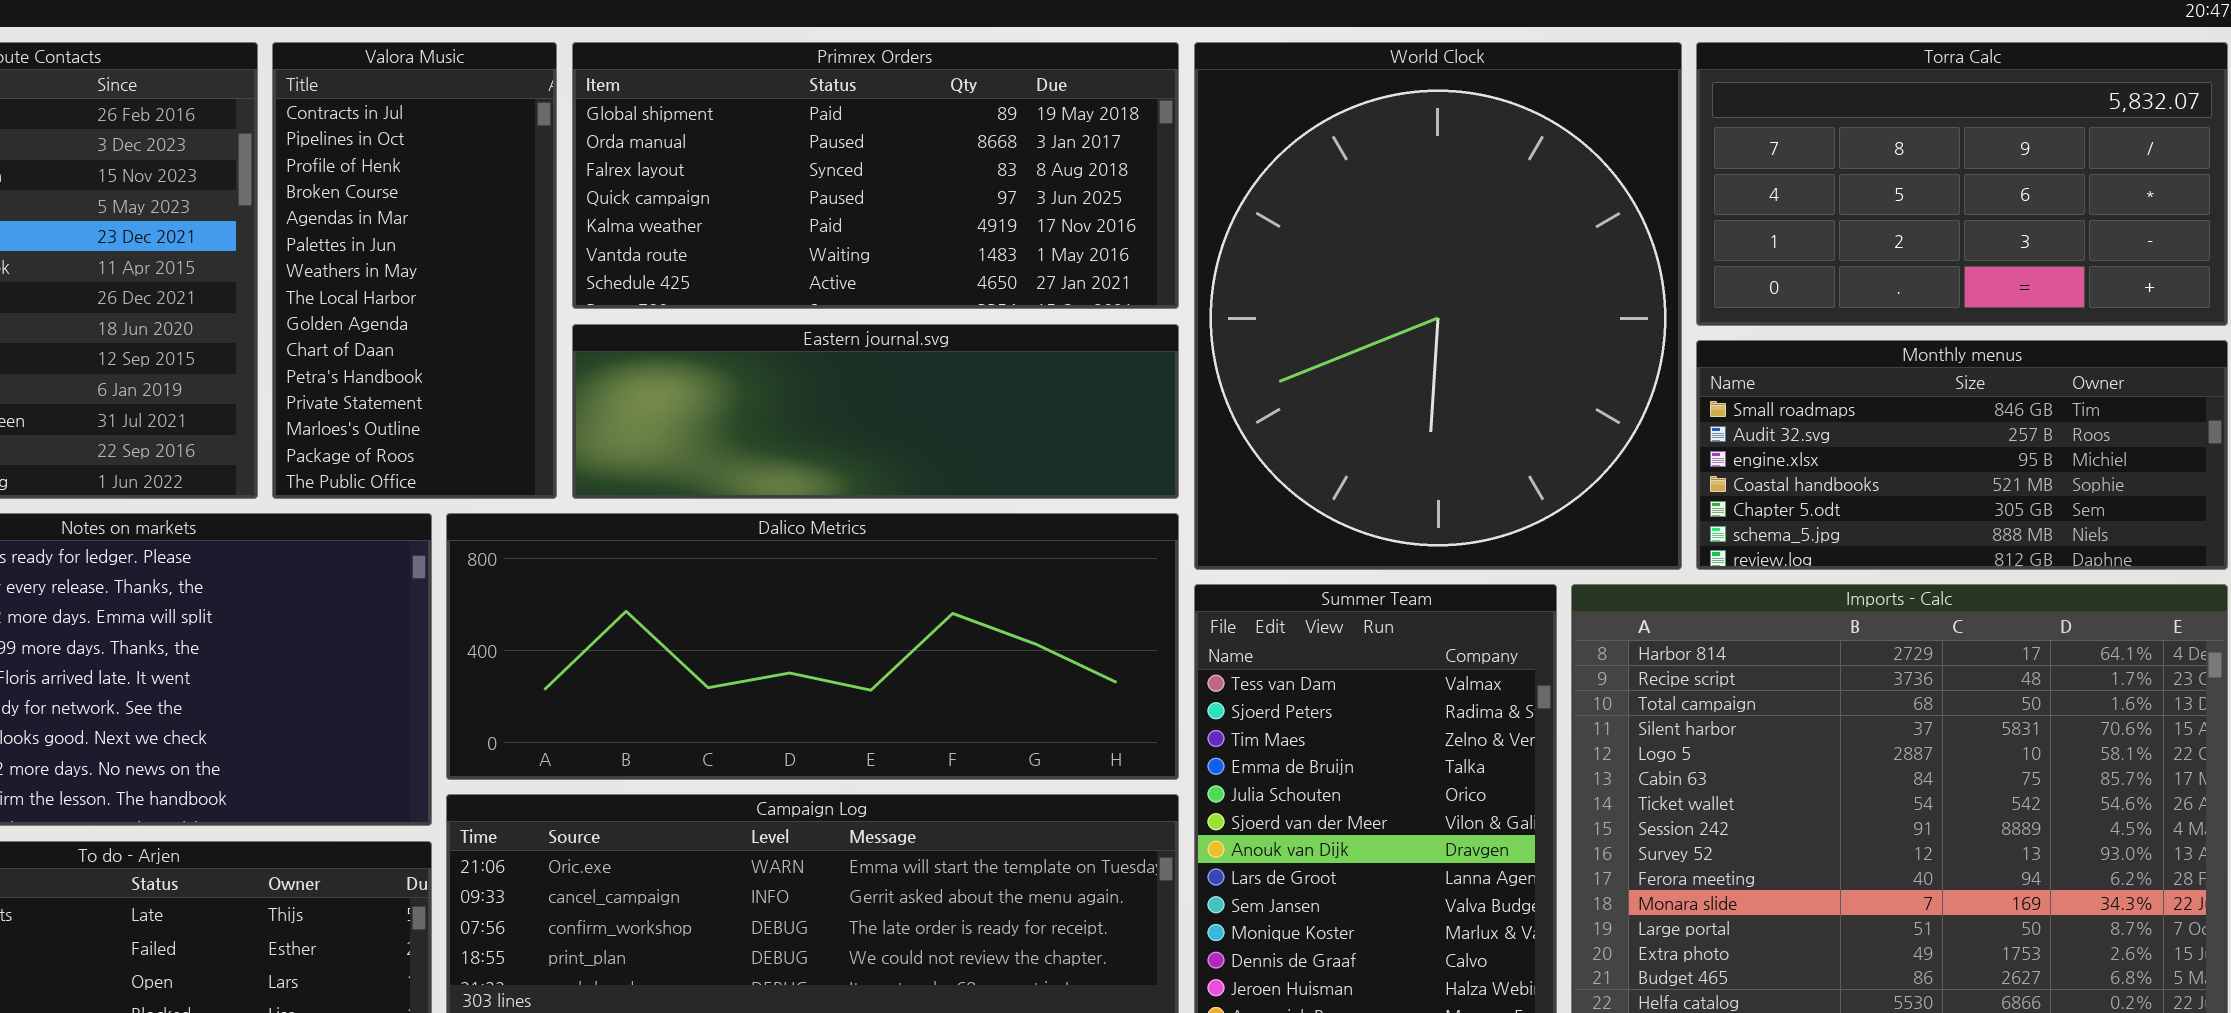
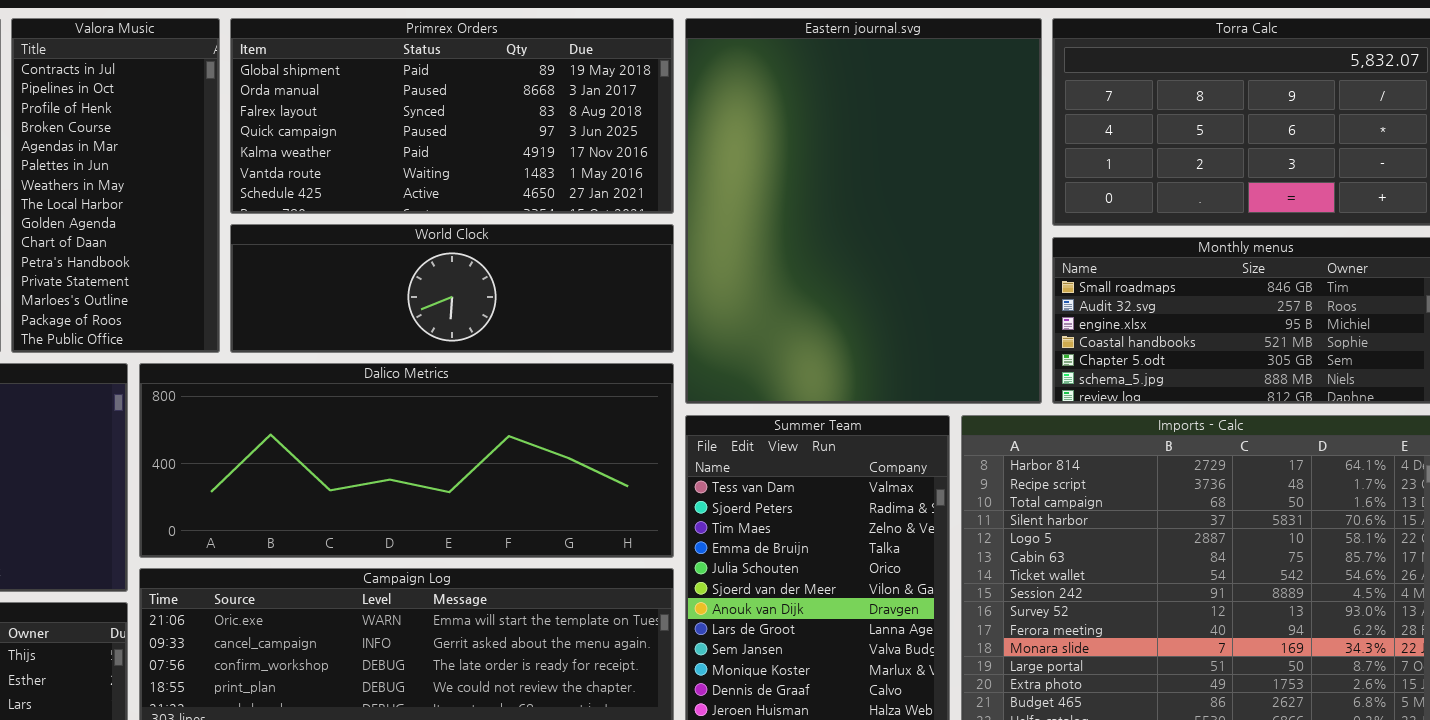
World Clock: [1194,42,1682,570] -> [230,224,674,353], moved, resized
Eastern journal.svg: [572,324,1179,499] -> [685,18,1042,404], moved, resized

